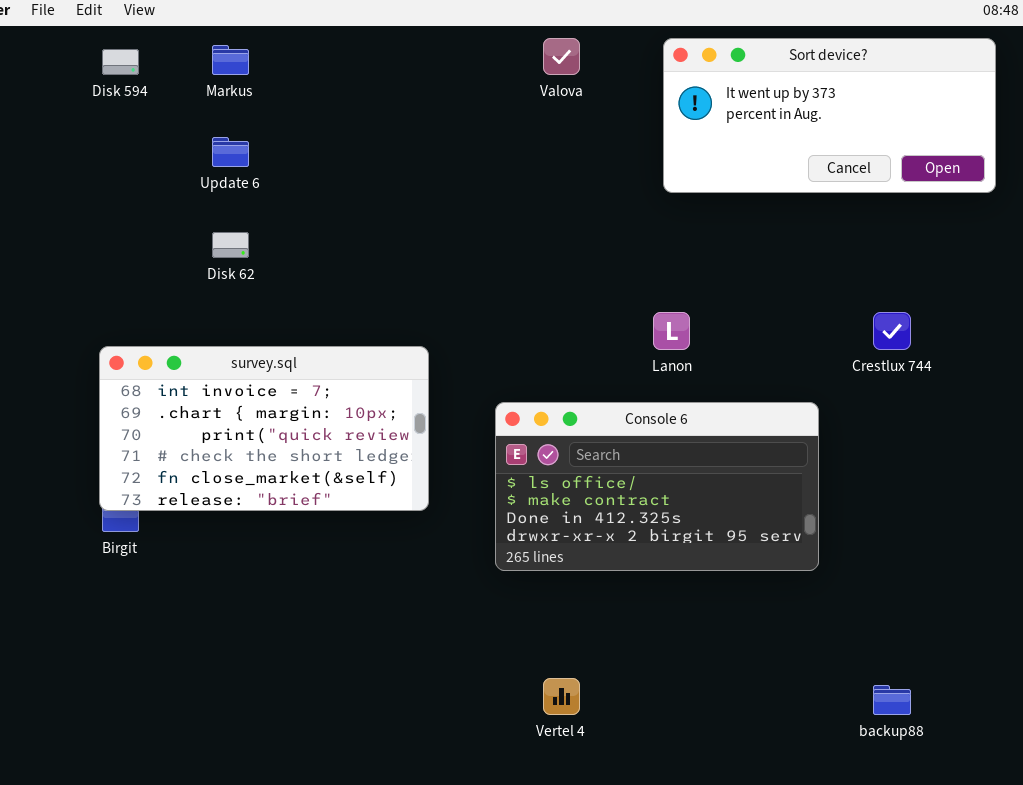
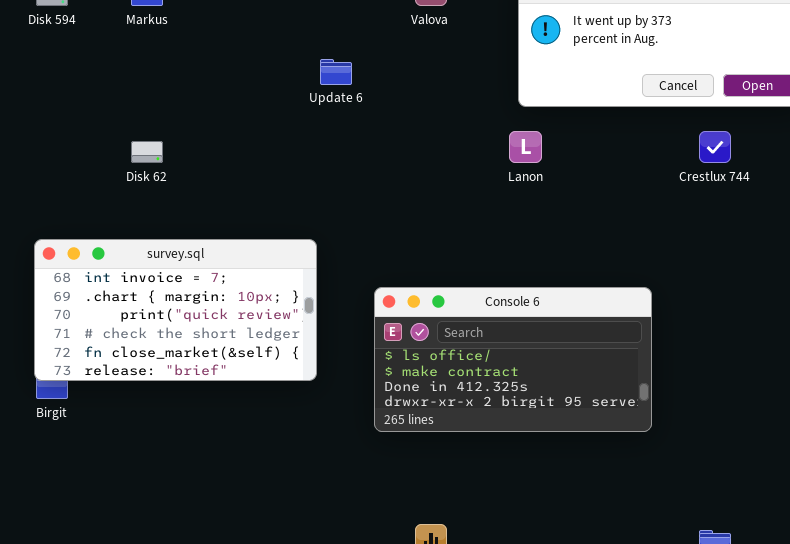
Update 6: [212,137,249,167] -> [320,59,352,85], moved
Lanon: [653,312,690,350] -> [509,131,542,163], moved
Crestlux 744: [873,312,911,350] -> [699,131,731,163], moved

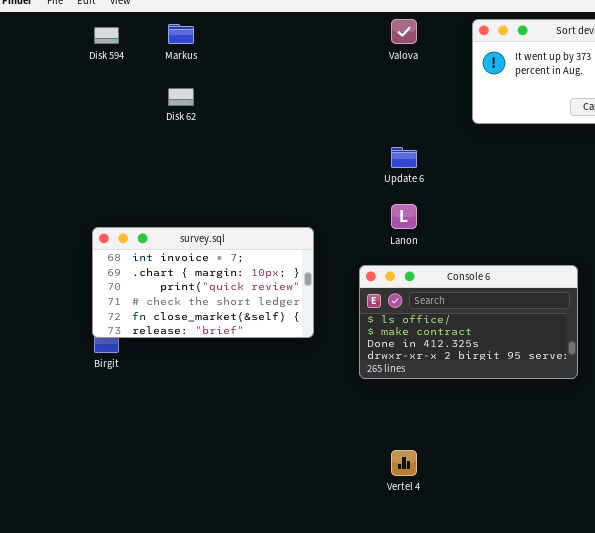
Update 6: [320,59,352,85] -> [391,147,417,168], moved
Lanon: [509,131,542,163] -> [391,204,417,229], moved
Disk 62: [131,141,163,163] -> [168,88,194,106], moved

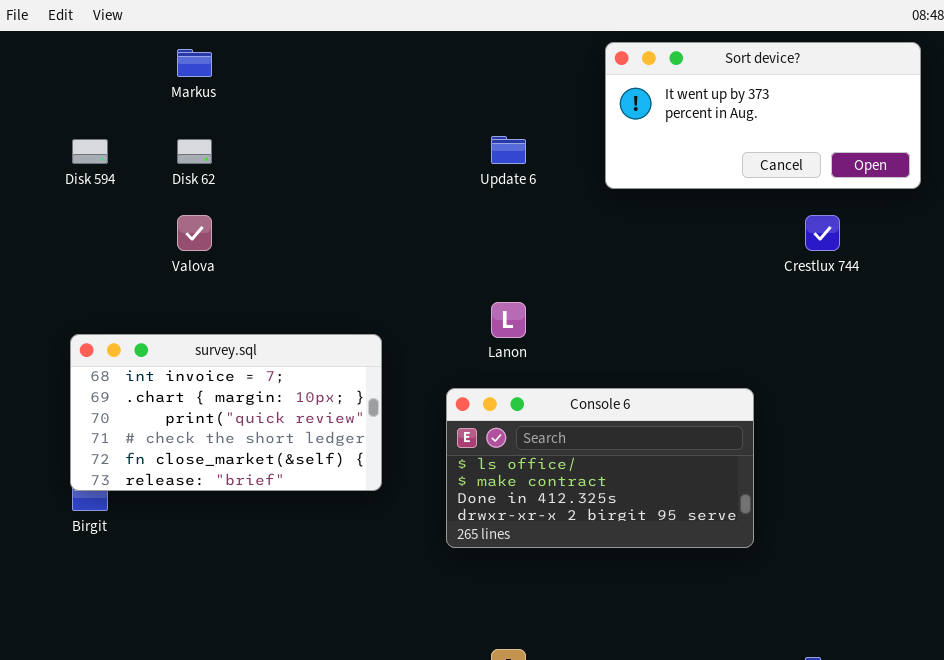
Valova: [391,19,417,44] -> [177,215,212,251], moved
Disk 594: [94,27,119,44] -> [72,139,108,164], moved
Update 6: [391,147,417,168] -> [491,136,526,164], moved

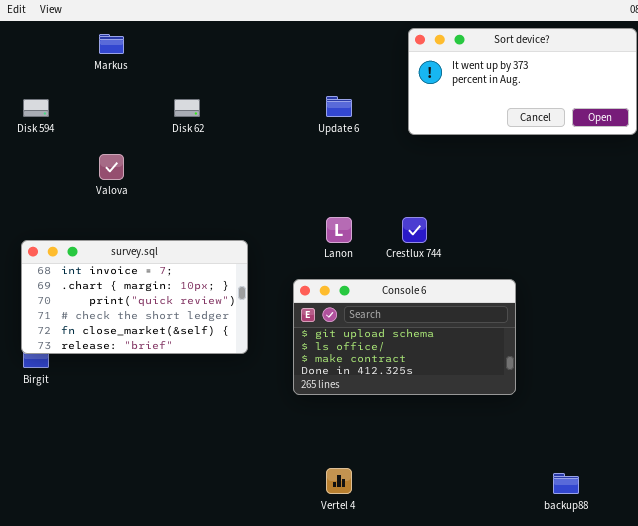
Disk 62: [177,139,212,164] -> [174,99,200,117], moved
Crestlux 744: [805,215,840,251] -> [402,217,427,243], moved
Console 6: [446,388,754,548] -> [293,279,516,395], scrolled up 1 row

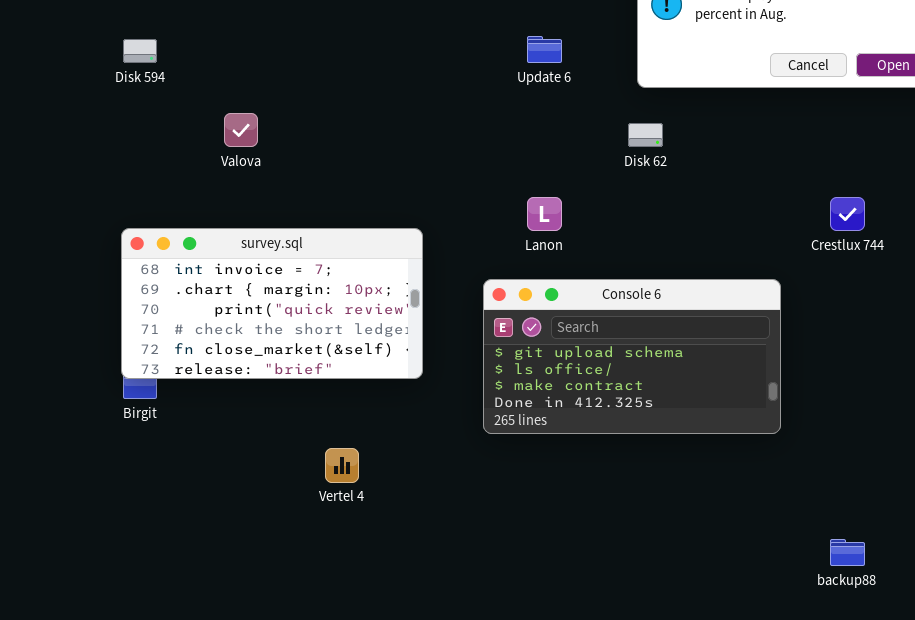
Disk 62: [174,99,200,117] -> [628,123,663,147], moved
Crestlux 744: [402,217,427,243] -> [830,197,865,231], moved
Vertel 4: [326,468,352,494] -> [325,448,359,483], moved

